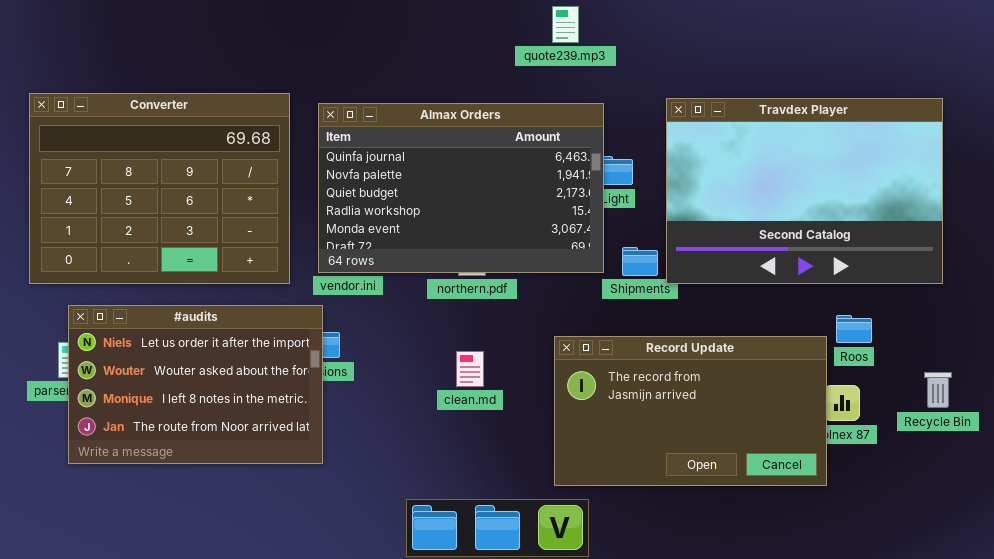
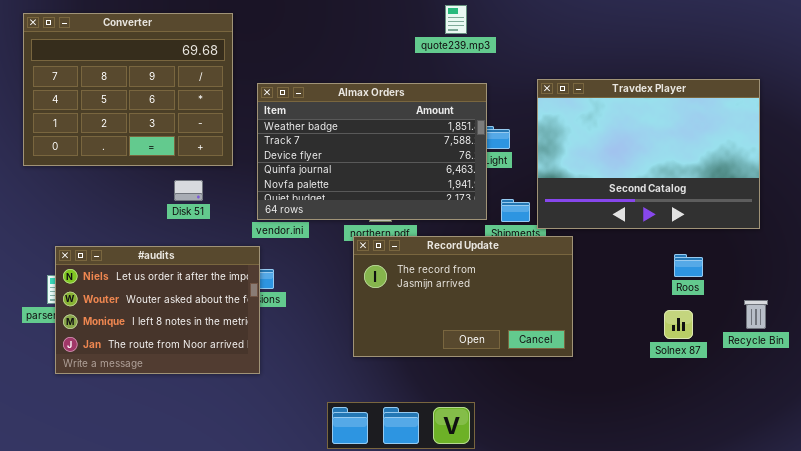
Converter: [29,93,290,284] -> [23,13,233,166], moved
Almax Orders: [318,103,604,273] -> [257,83,487,220], scrolled up 3 rows
Record Update: [554,336,827,486] -> [353,236,573,357], moved

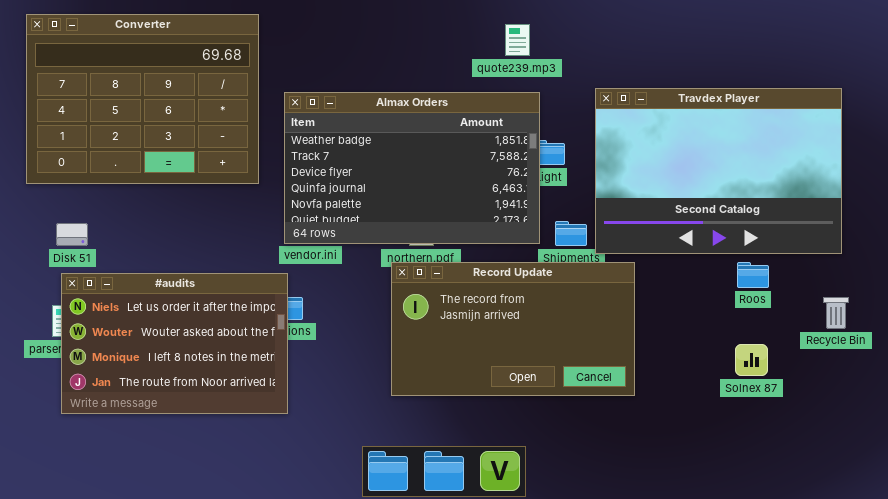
quote239.mp3: [445,5,467,34] -> [505,24,530,56], moved
Disk 51: [174,180,203,201] -> [56,223,88,246], moved
Roos: [674,254,703,277] -> [737,262,769,288], moved
Recycle Bin: [744,300,768,329] -> [823,297,849,329], moved

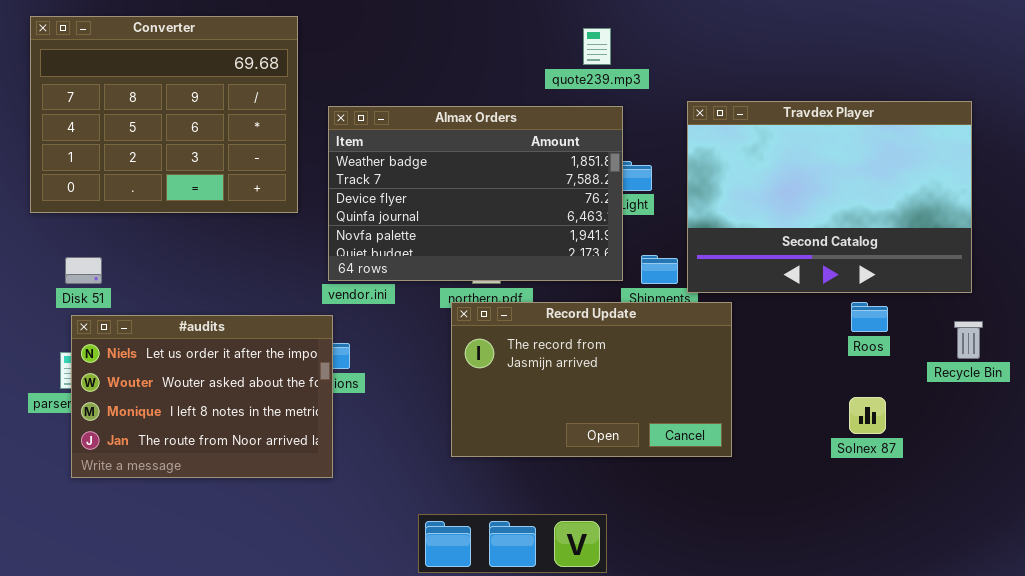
Recycle Bin: [823,297,849,329] -> [954,321,983,359], moved

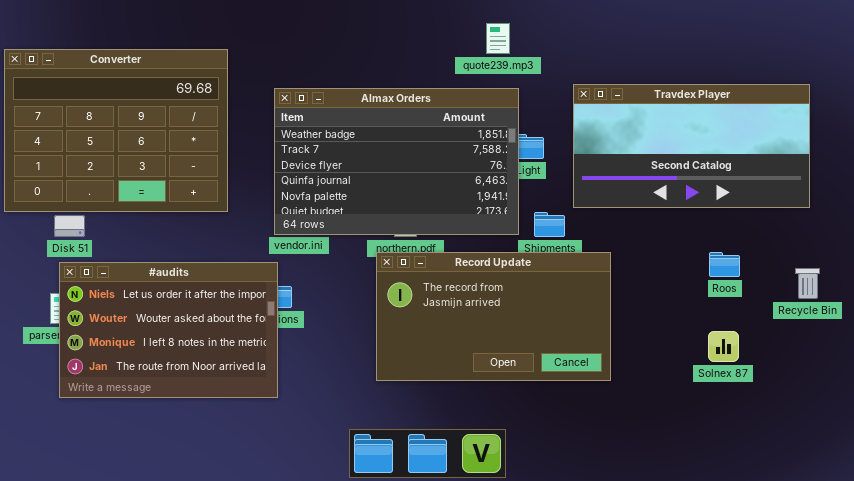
Converter: [30,16,298,213] -> [4,49,228,212], moved
Travdex Player: [687,101,972,293] -> [573,84,810,208], resized

